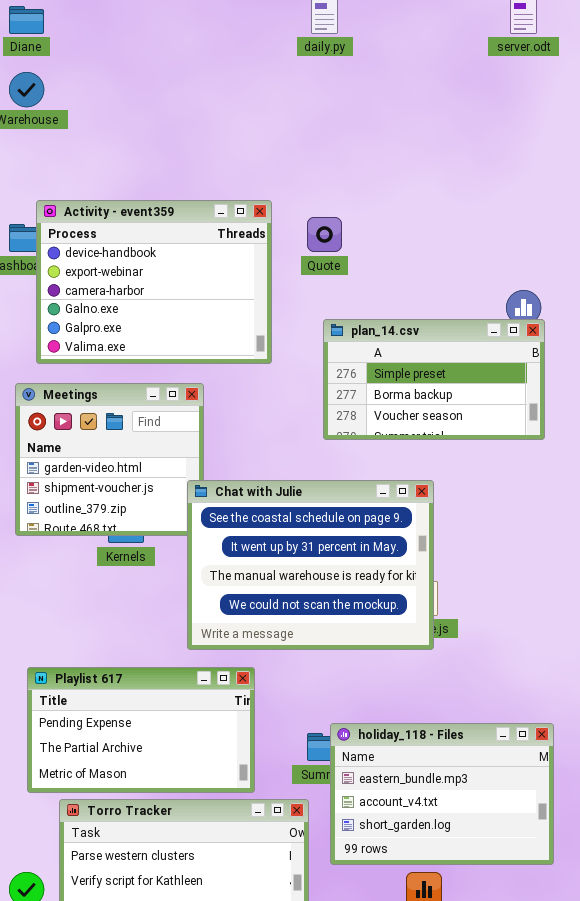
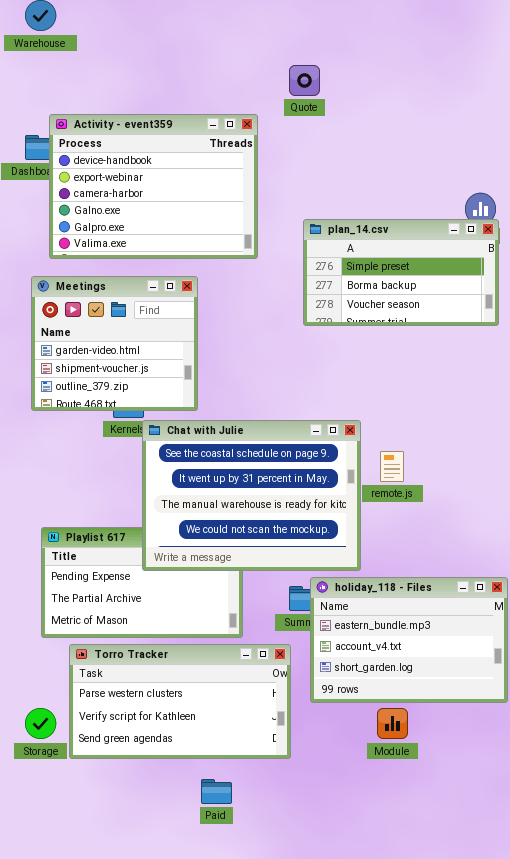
Quote: [307,217,342,252] -> [289,65,320,96], moved
Chat with Julie: [187,480,434,650] -> [142,420,361,571], moved

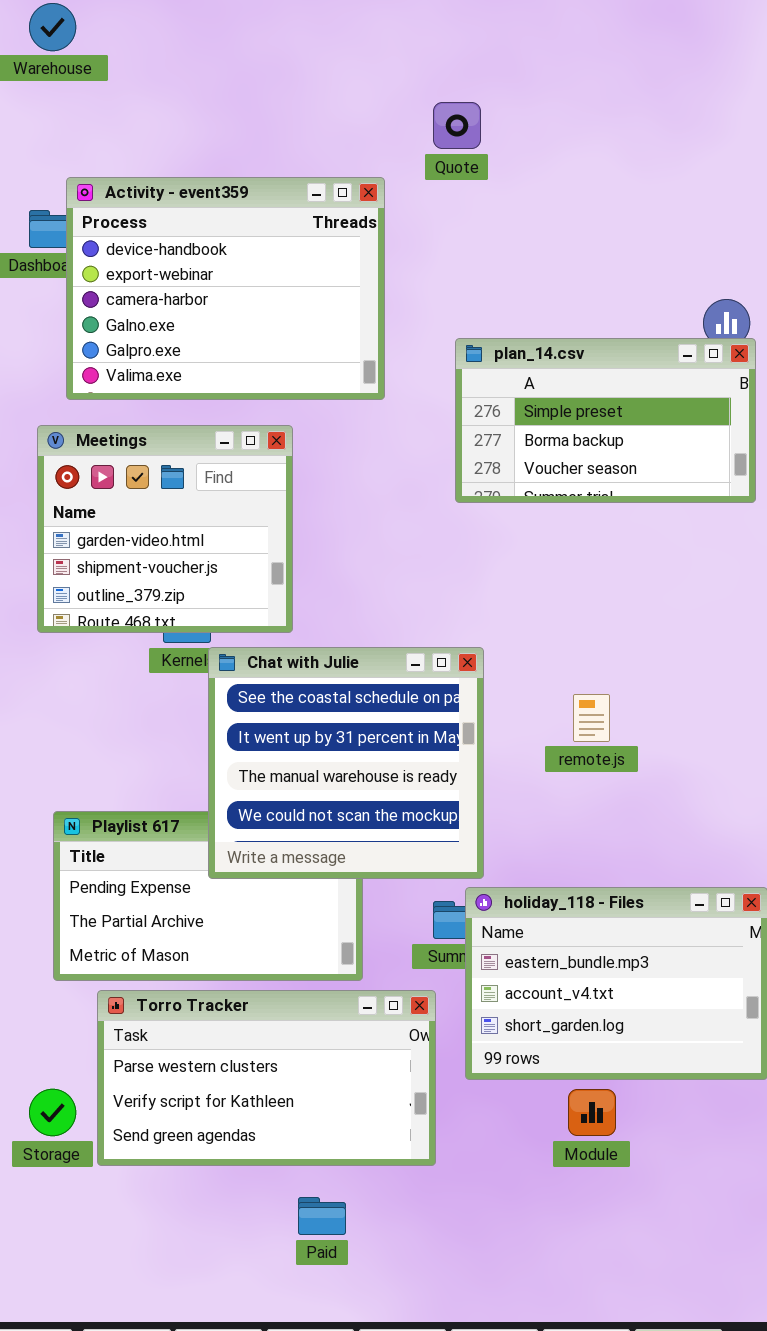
Chat with Julie: [142,420,361,571] -> [208,647,484,879], resized

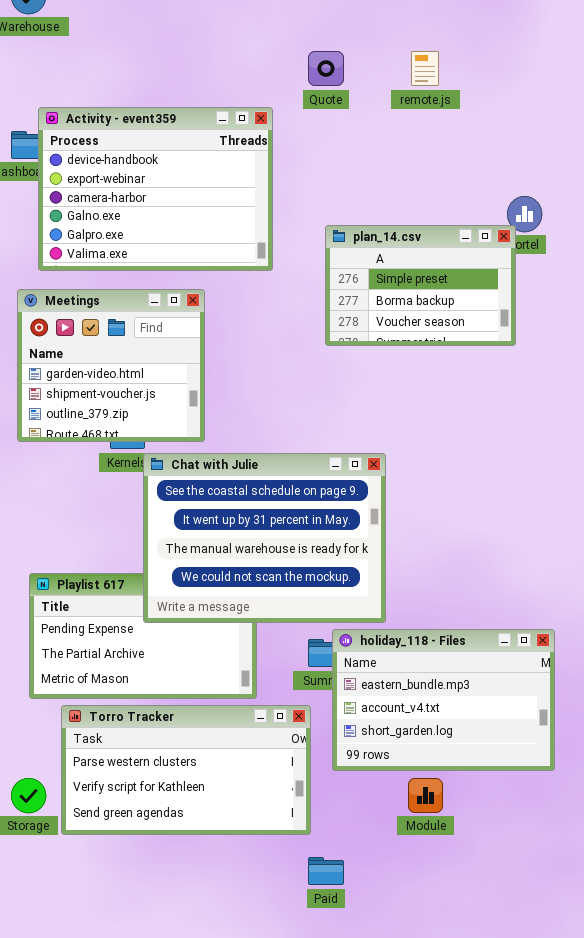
plan_14.csv: [455,338,756,503] -> [325,225,516,346], resized
Chat with Julie: [208,647,484,879] -> [143,453,386,623], resized
remote.js: [573,694,610,742] -> [411,51,439,86], moved
Paid: [298,1197,346,1235] -> [308,857,344,885], moved

